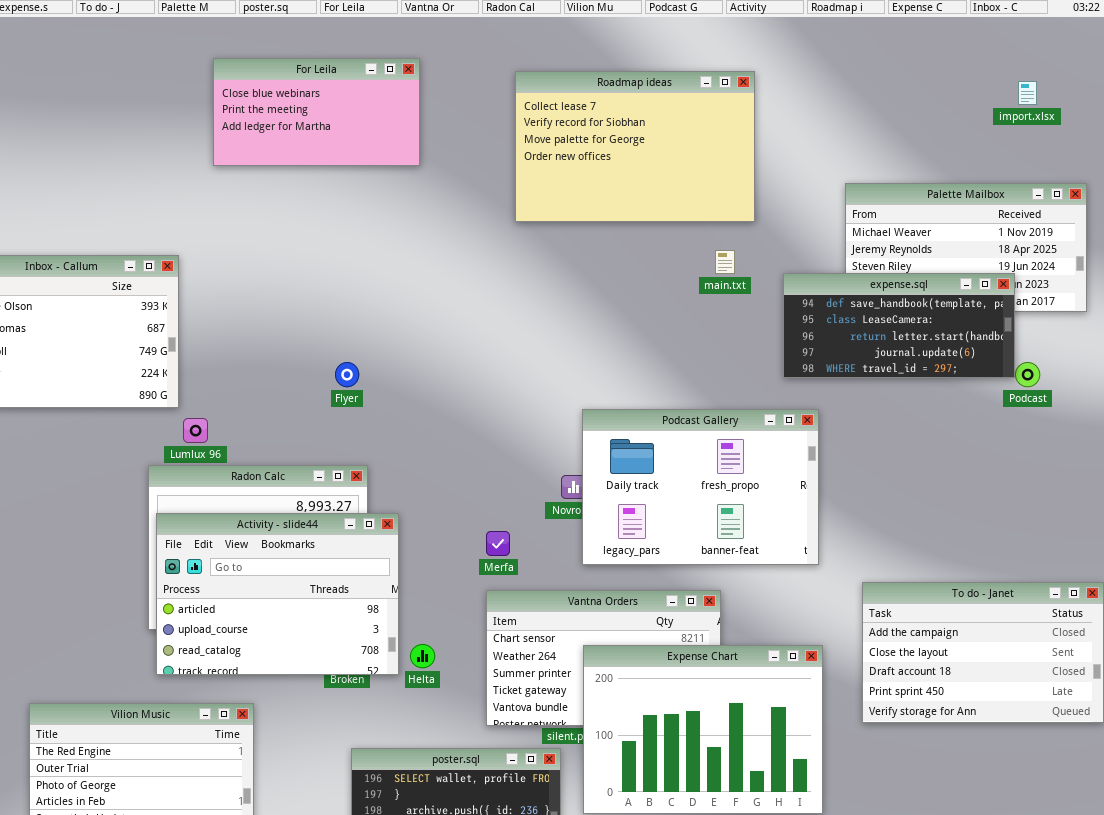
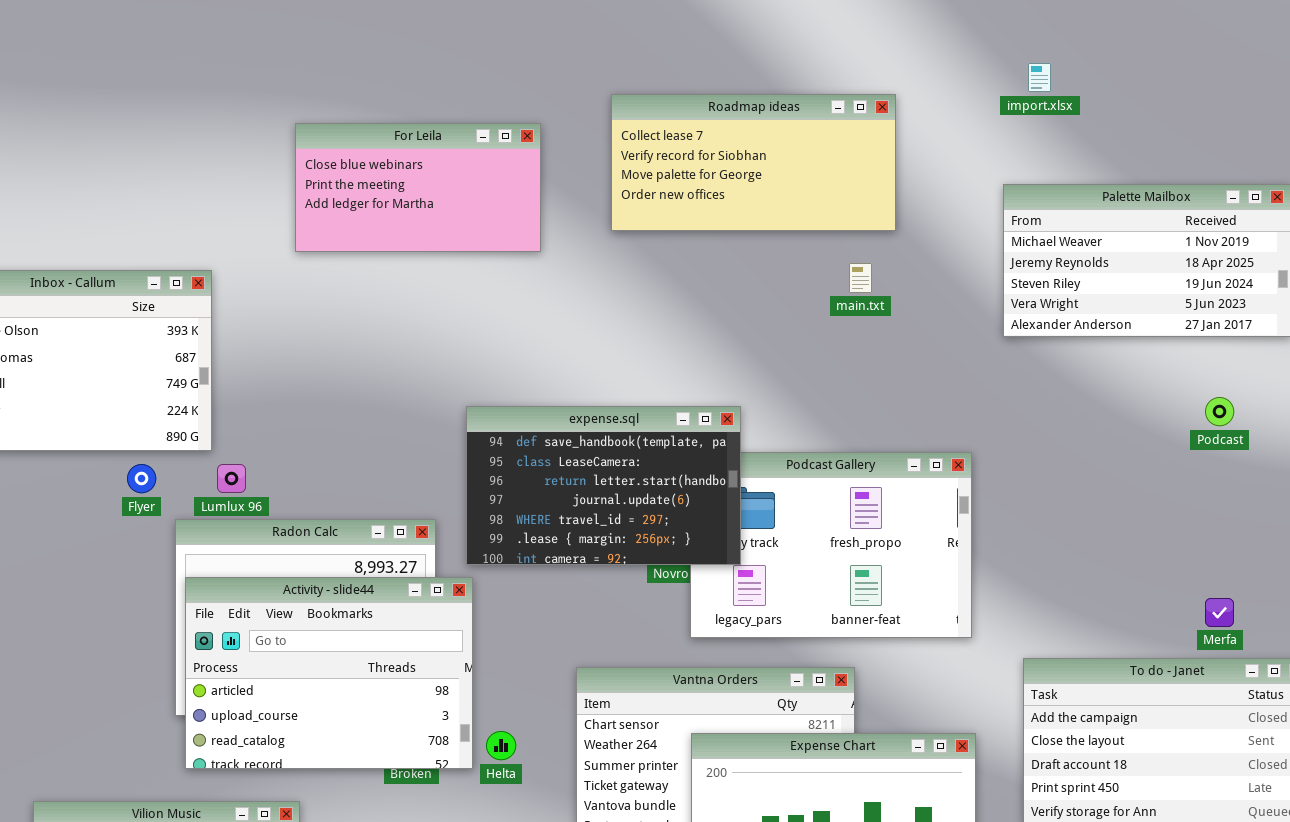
For Leila: [213,58,420,166] -> [295,123,541,252], moved
Roadmap ideas: [515,71,755,222] -> [611,94,896,231], resized
import.xlsx: [1018,81,1037,105] -> [1028,63,1051,92], moved
expense.sql: [783,273,1015,378] -> [466,406,741,565], moved, resized
Flyer: [335,362,359,387] -> [127,464,156,493], moved
Merfa: [486,531,510,556] -> [1205,598,1234,627], moved

